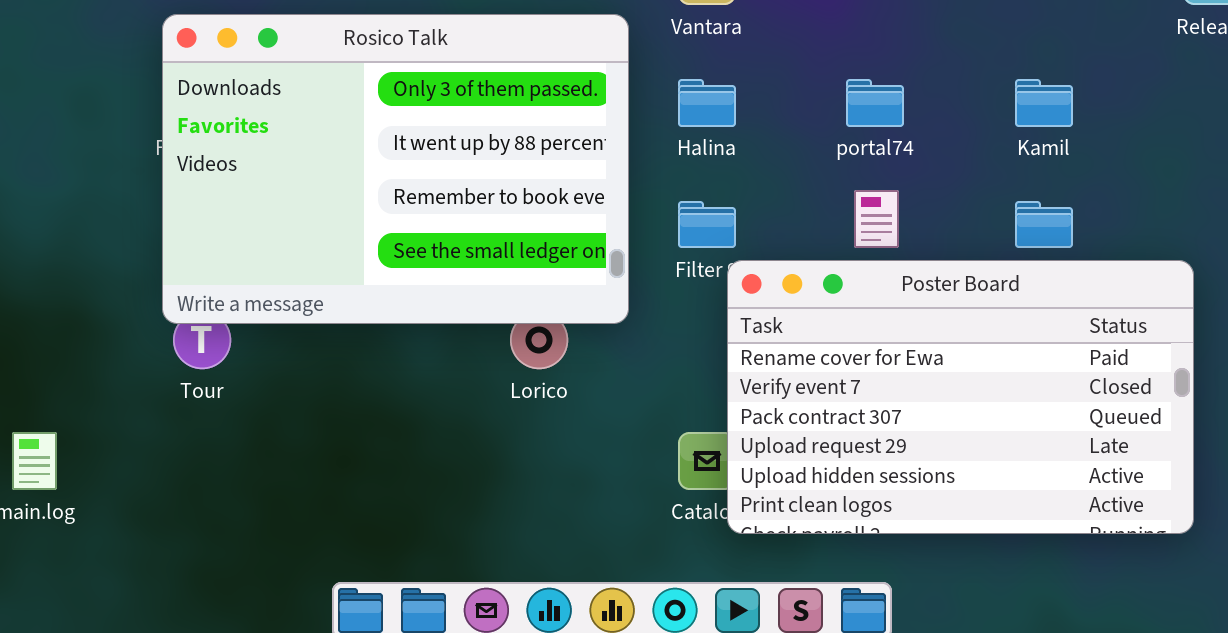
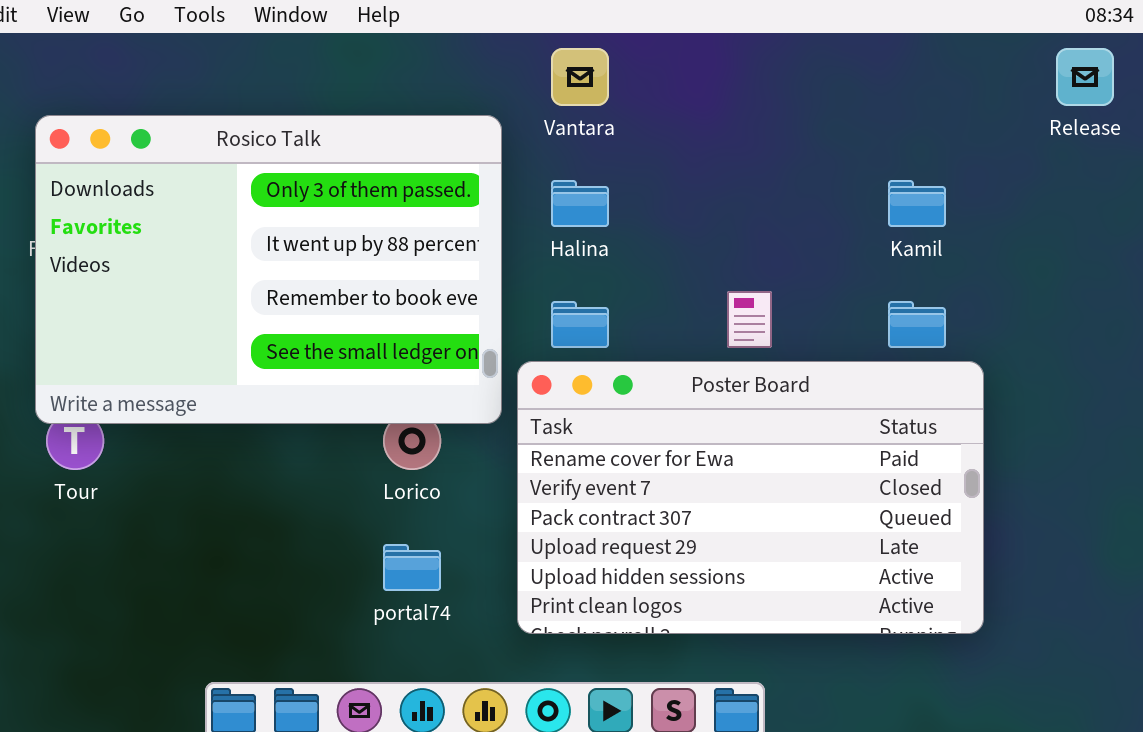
portal74: [846,79,904,127] -> [383,544,441,591], moved
Poster Board: [727,260,1194,534] -> [517,361,984,634], moved

